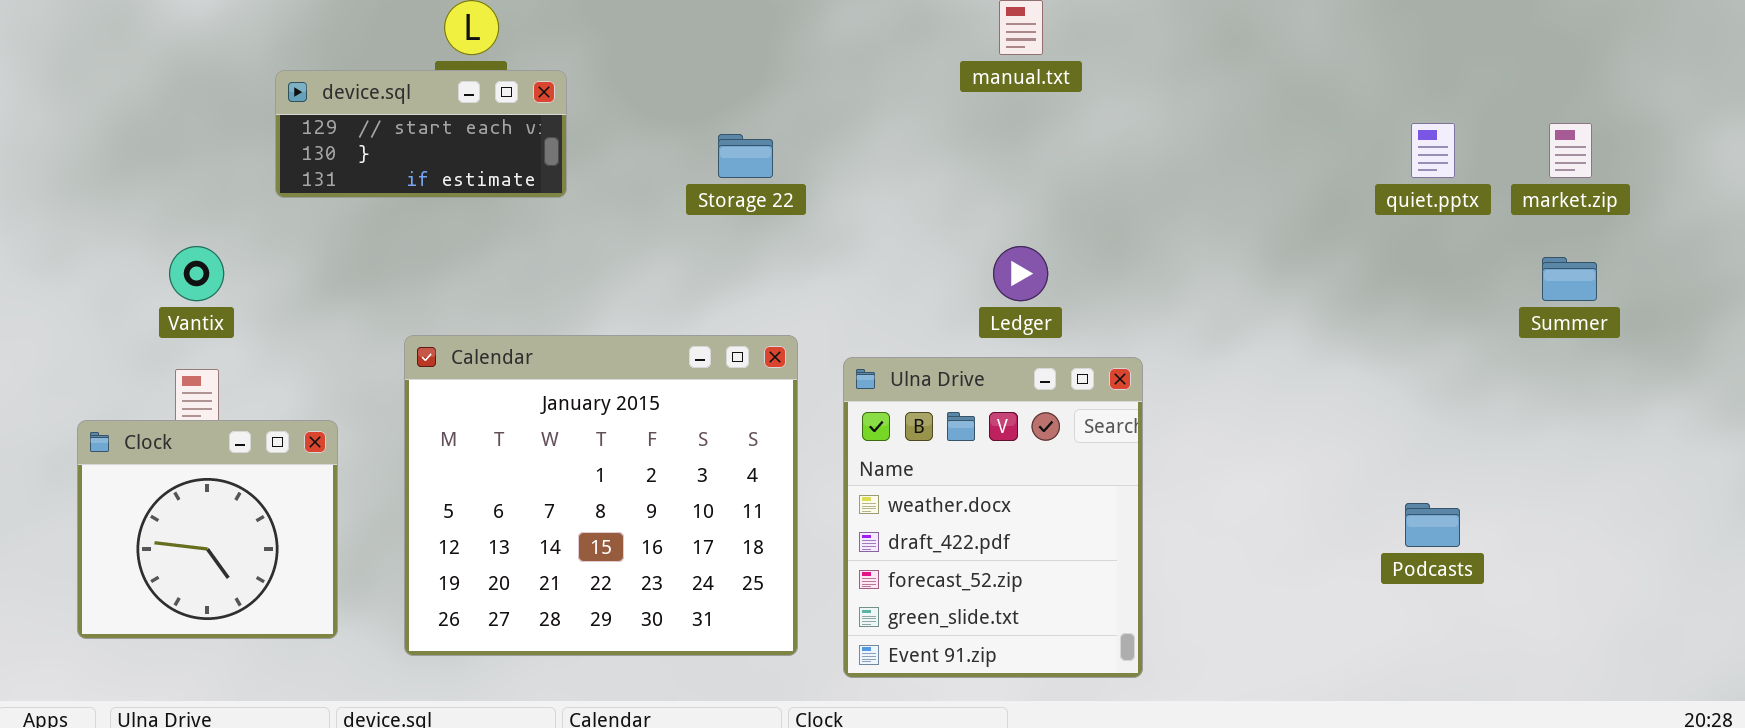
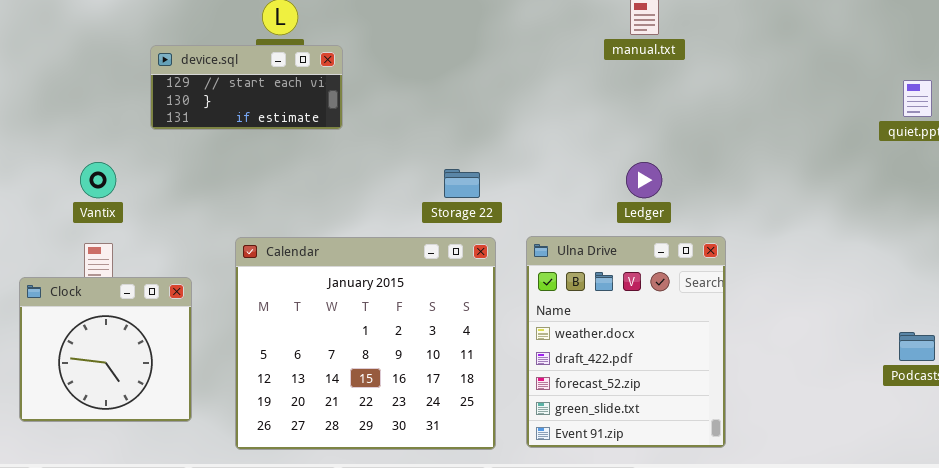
Storage 22: [718,134,773,178] -> [444,169,480,198], moved
Calendar: [404,335,798,656] -> [235,237,496,450], moved

